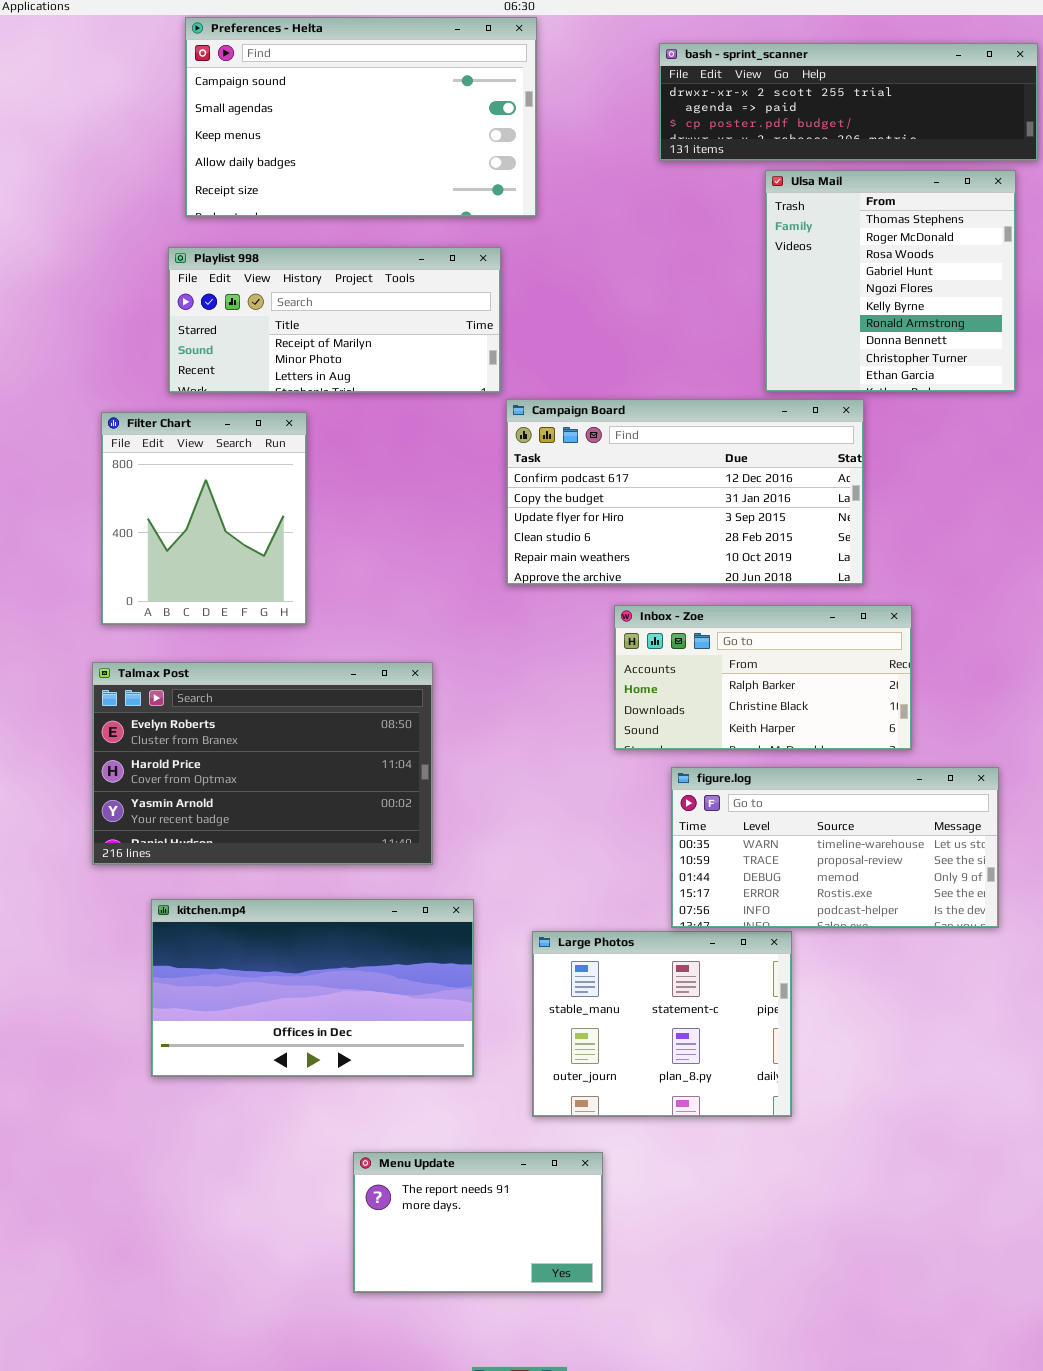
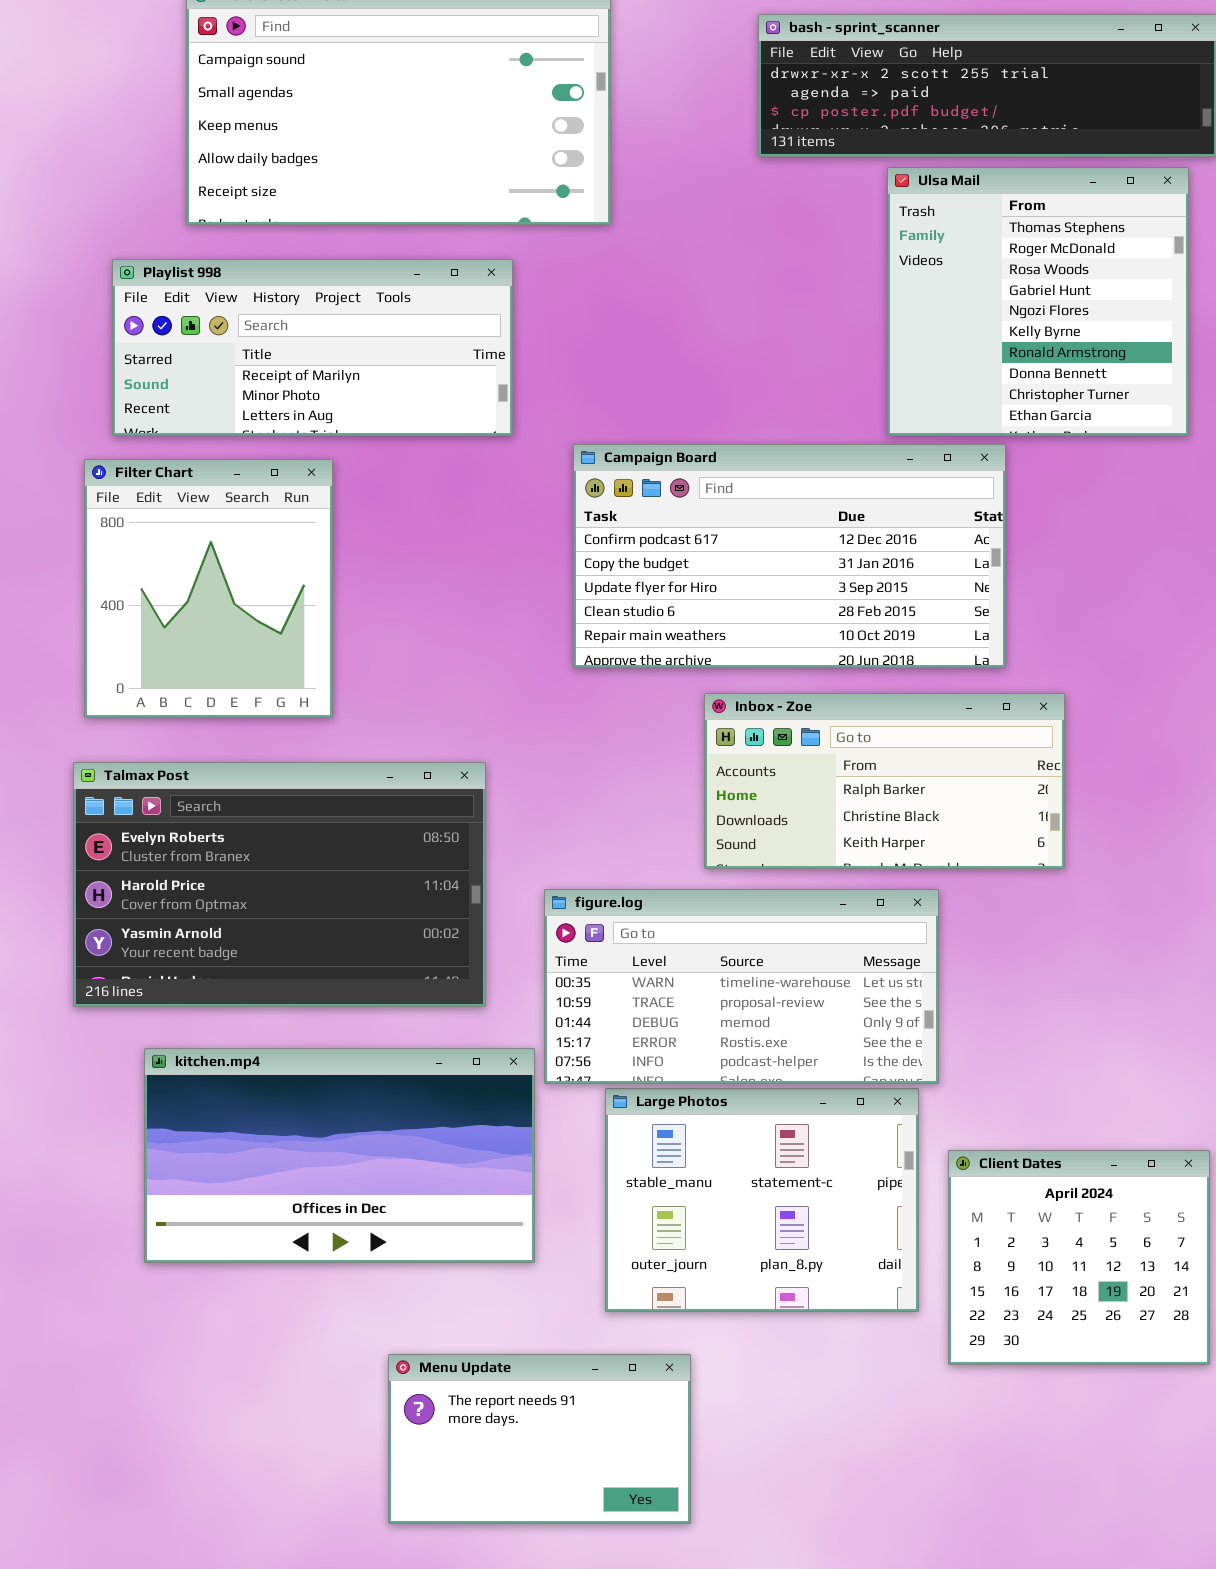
Playlist 998: [168,247,501,393] -> [112,259,513,436], moved
figure.log: [671,767,999,928] -> [544,889,939,1084], moved
Client Dates: none -> [948,1150,1210,1365], opened

